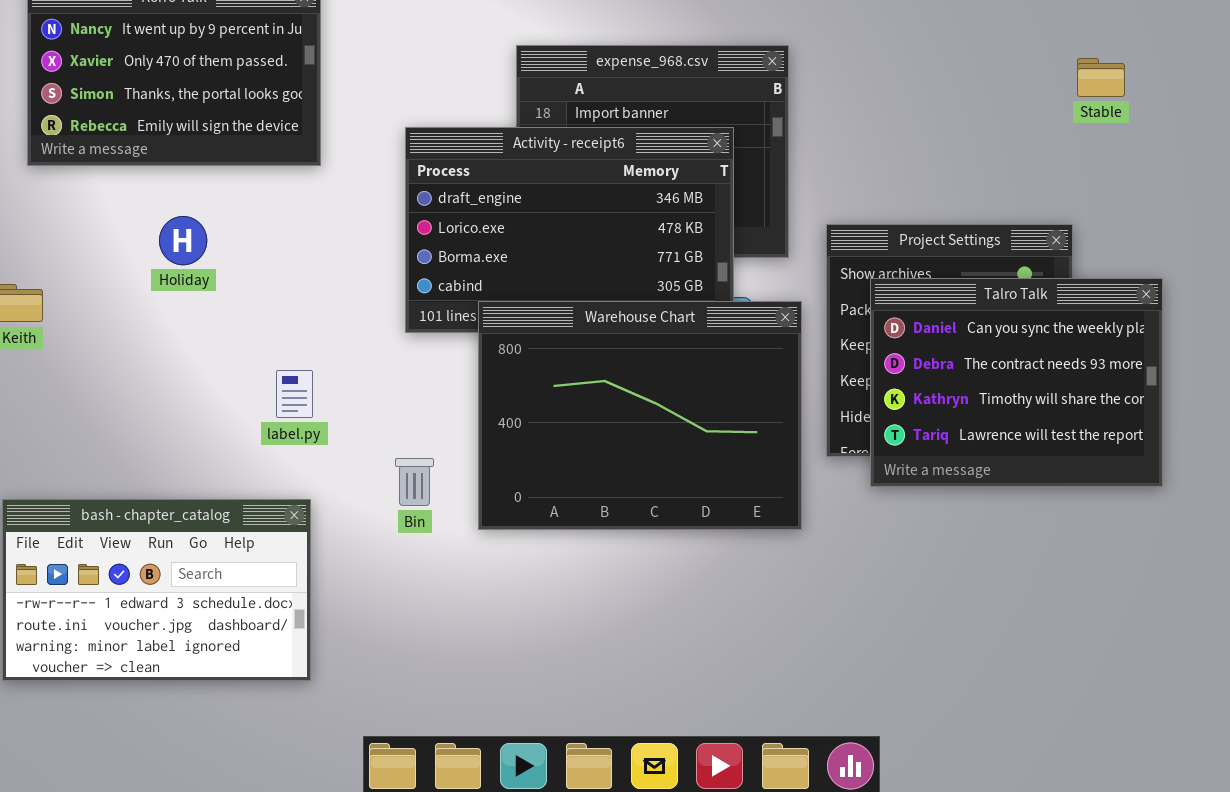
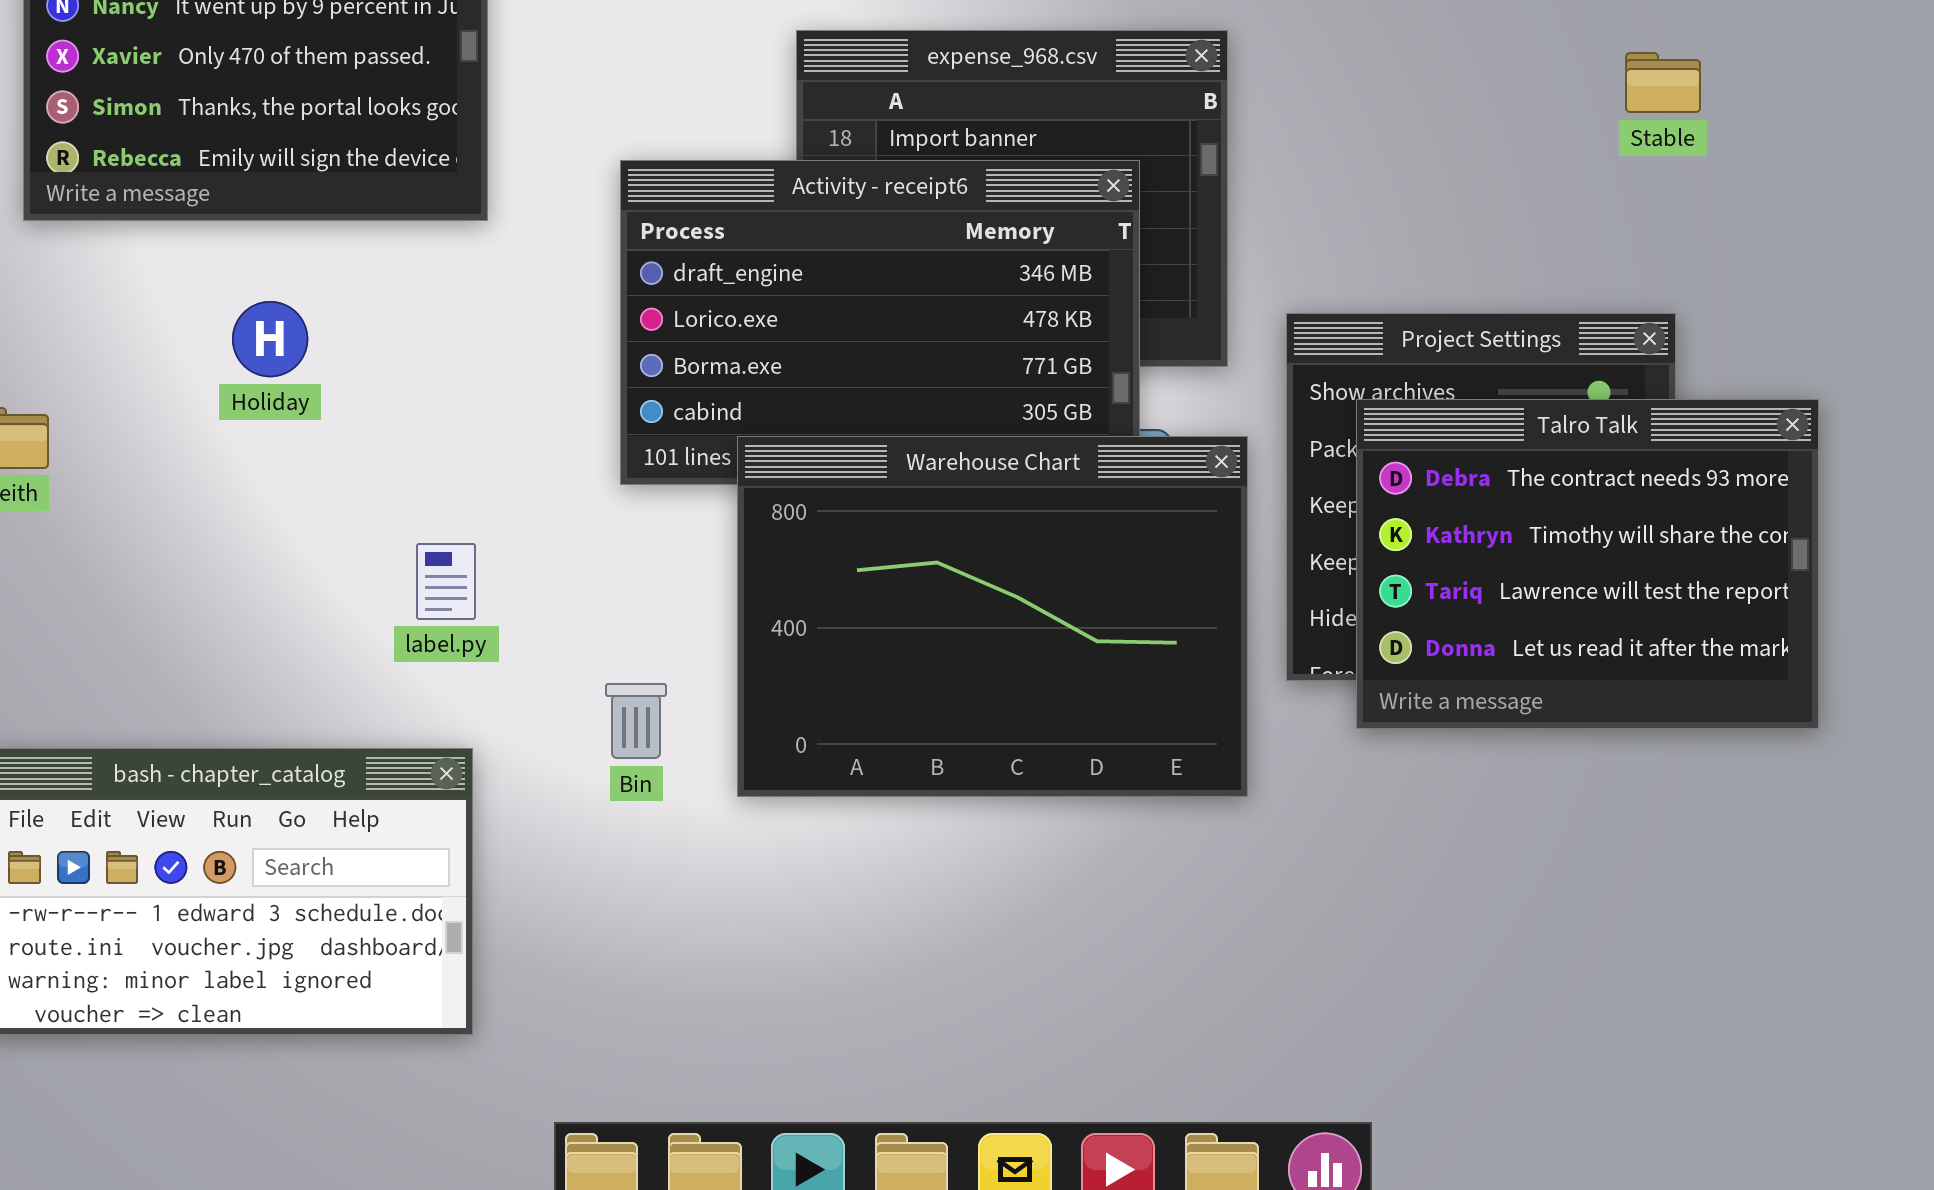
Stable: [1077,58,1125,97] -> [1625,52,1701,113], moved
Talro Talk: [870,278,1163,487] -> [1356,399,1819,729], scrolled down 1 row

